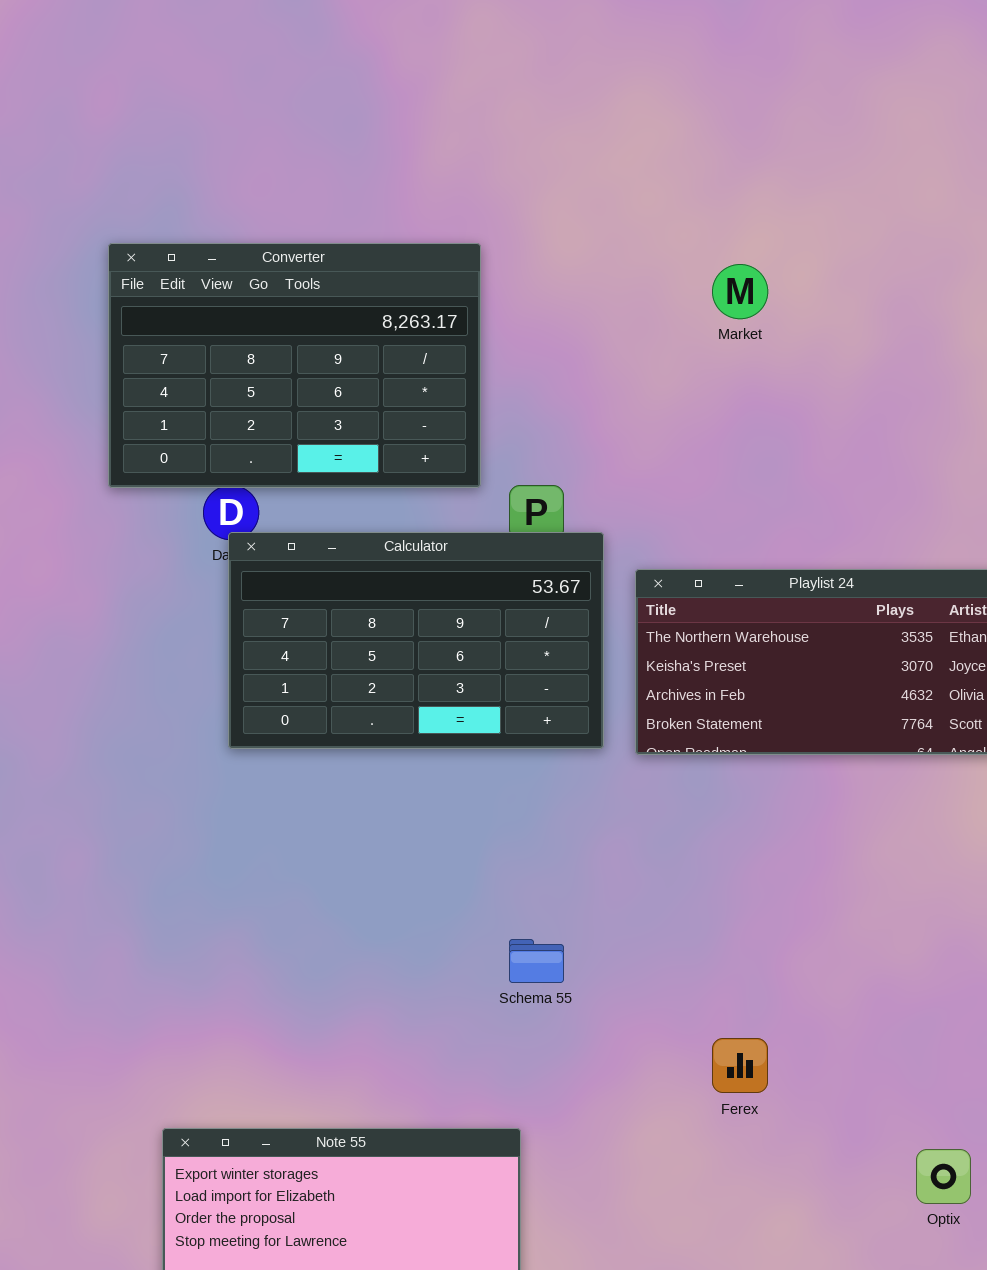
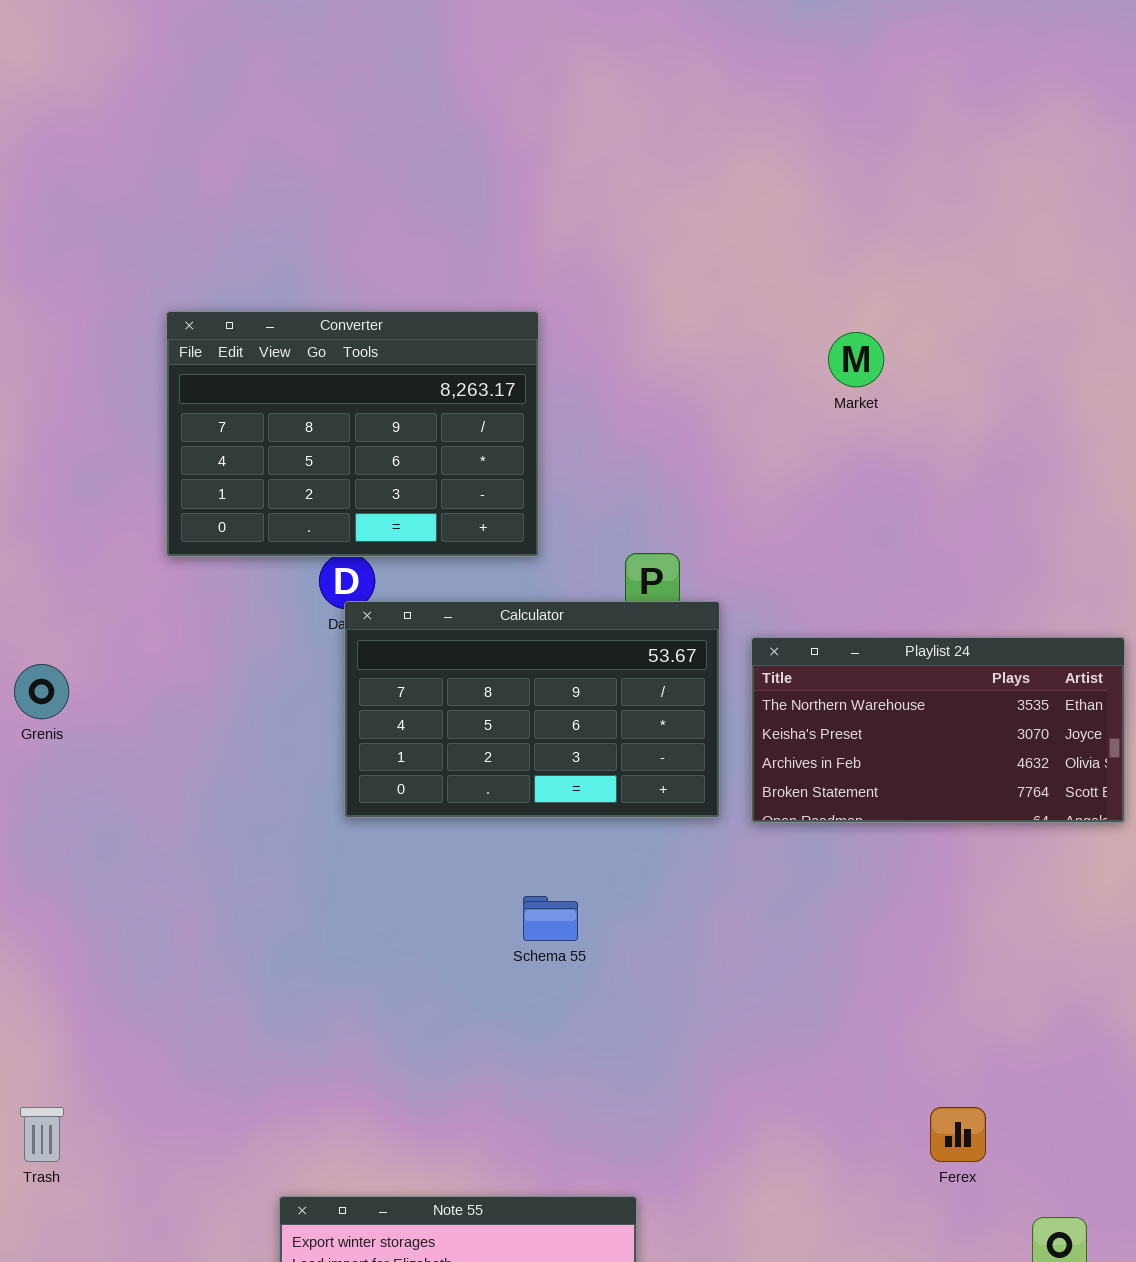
Converter: [108,243,481,488] -> [166,311,539,557], moved
Schema 55: [509,939,564,983] -> [523,896,578,941], moved
Ferex: [712,1038,768,1093] -> [930,1107,986,1162], moved

